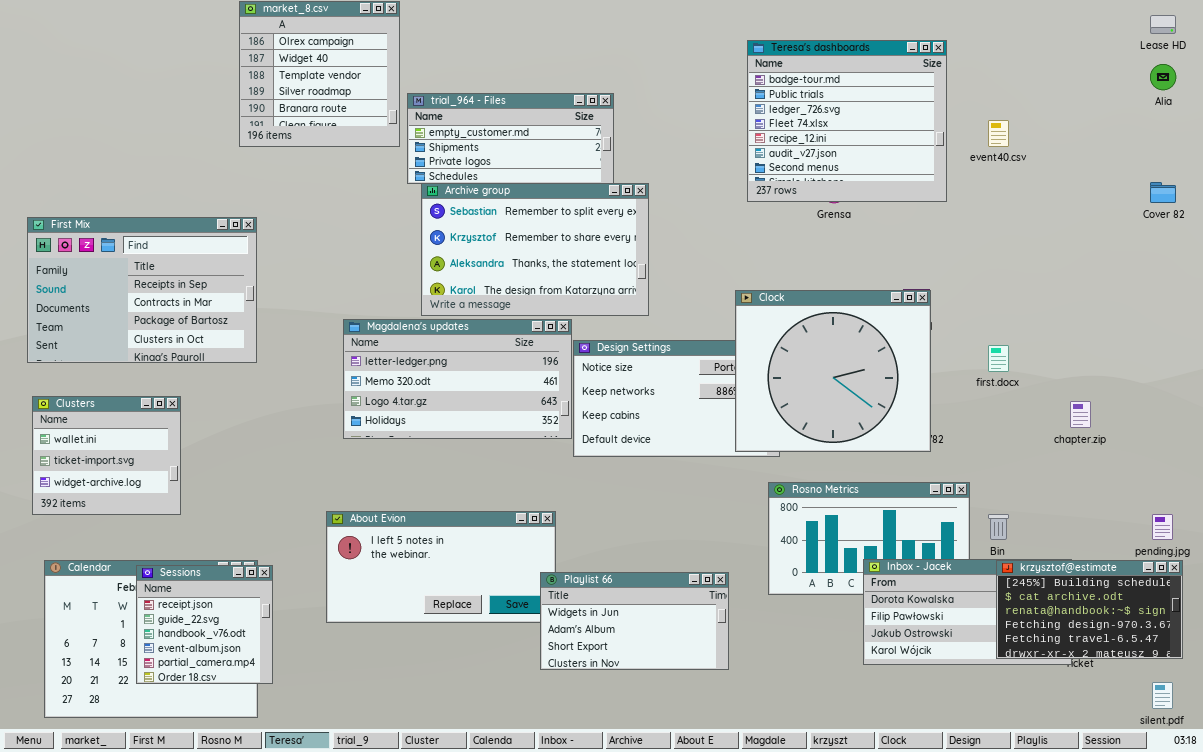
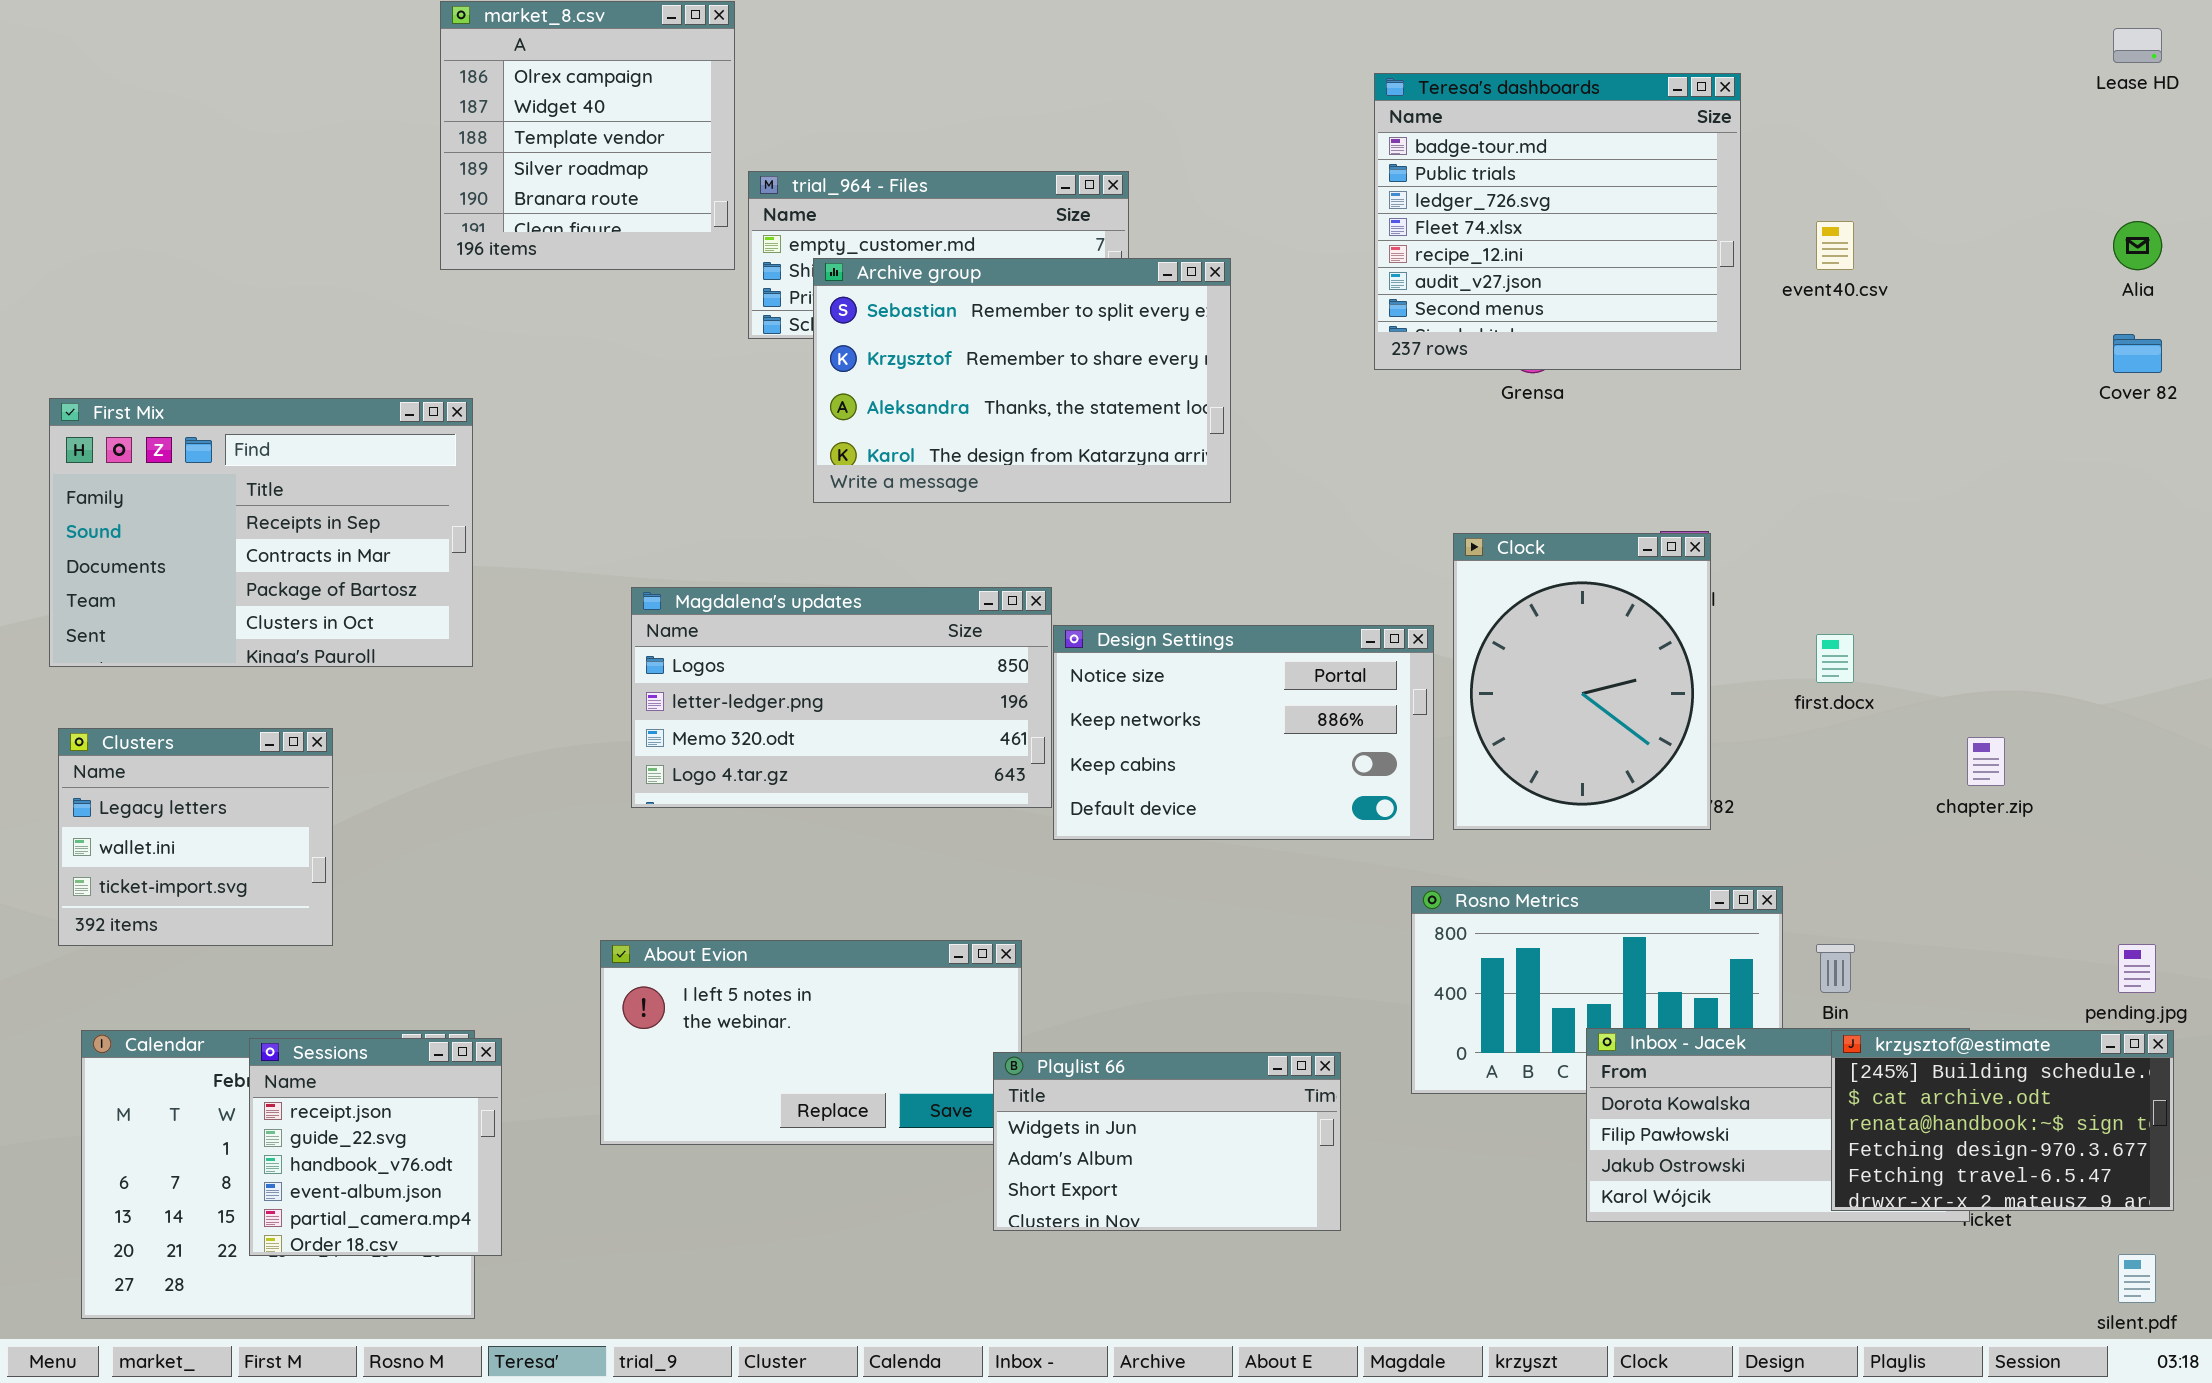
Alia: [1150,64,1176,90] -> [2113,221,2162,270], moved
Archive group: [421,183,649,316] -> [813,258,1231,503], moved
Clock: [735,290,931,452] -> [1453,533,1711,830], resized
Magdalena's updates: [343,319,572,439] -> [631,587,1052,808], scrolled up 1 row
Clusters: [32,396,181,515] -> [58,728,333,946], scrolled up 1 row

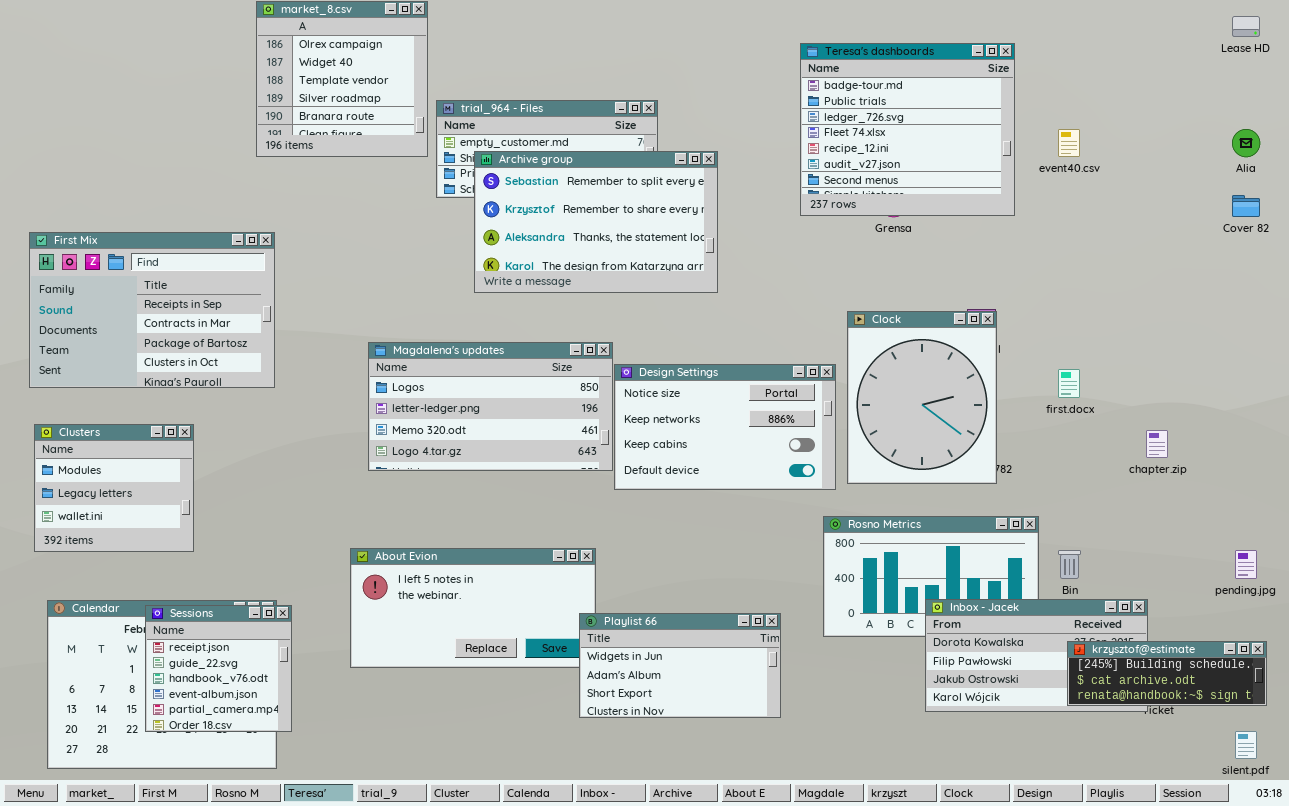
Clusters: [58,728,333,946] -> [34,424,194,552], scrolled up 1 row
krzysztof@estimate: [1831,1030,2174,1211] -> [1067,641,1267,706], resized

